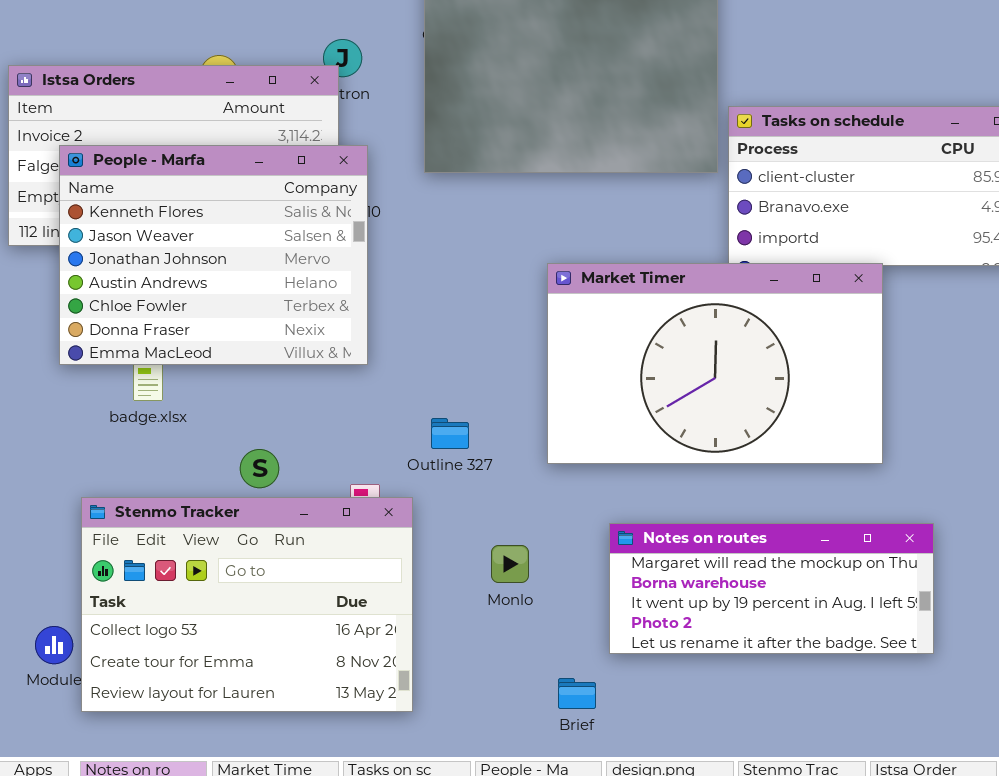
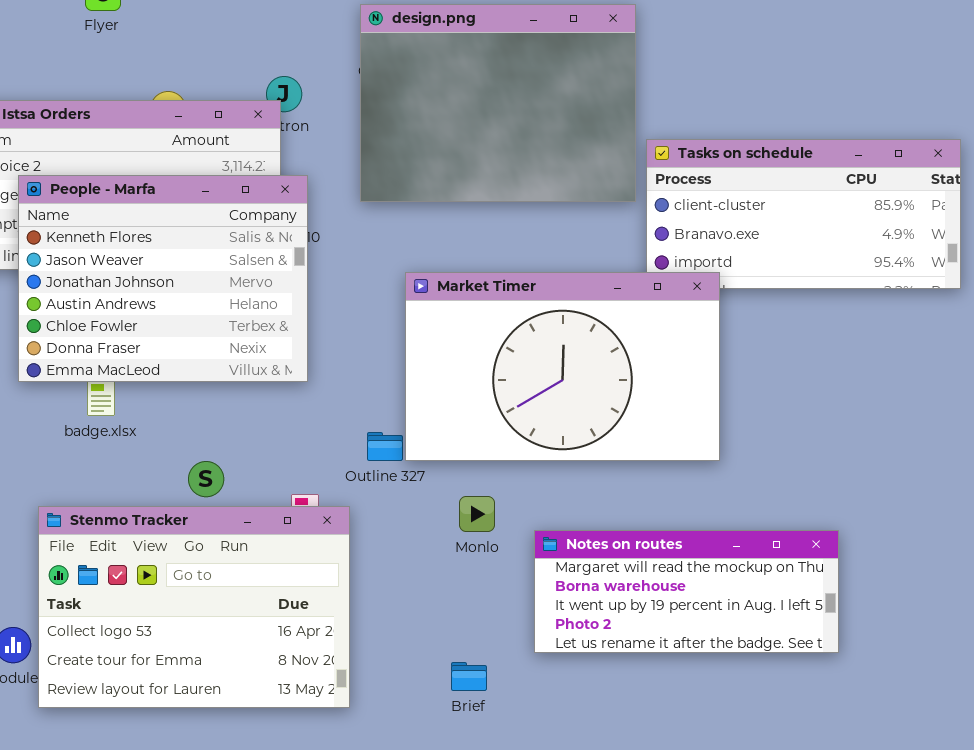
Market Timer: [547,263,883,464] -> [405,272,720,461], moved
Monlo: [491,545,529,583] -> [459,496,495,532], moved
Brief: [558,678,596,709] -> [451,662,487,691], moved

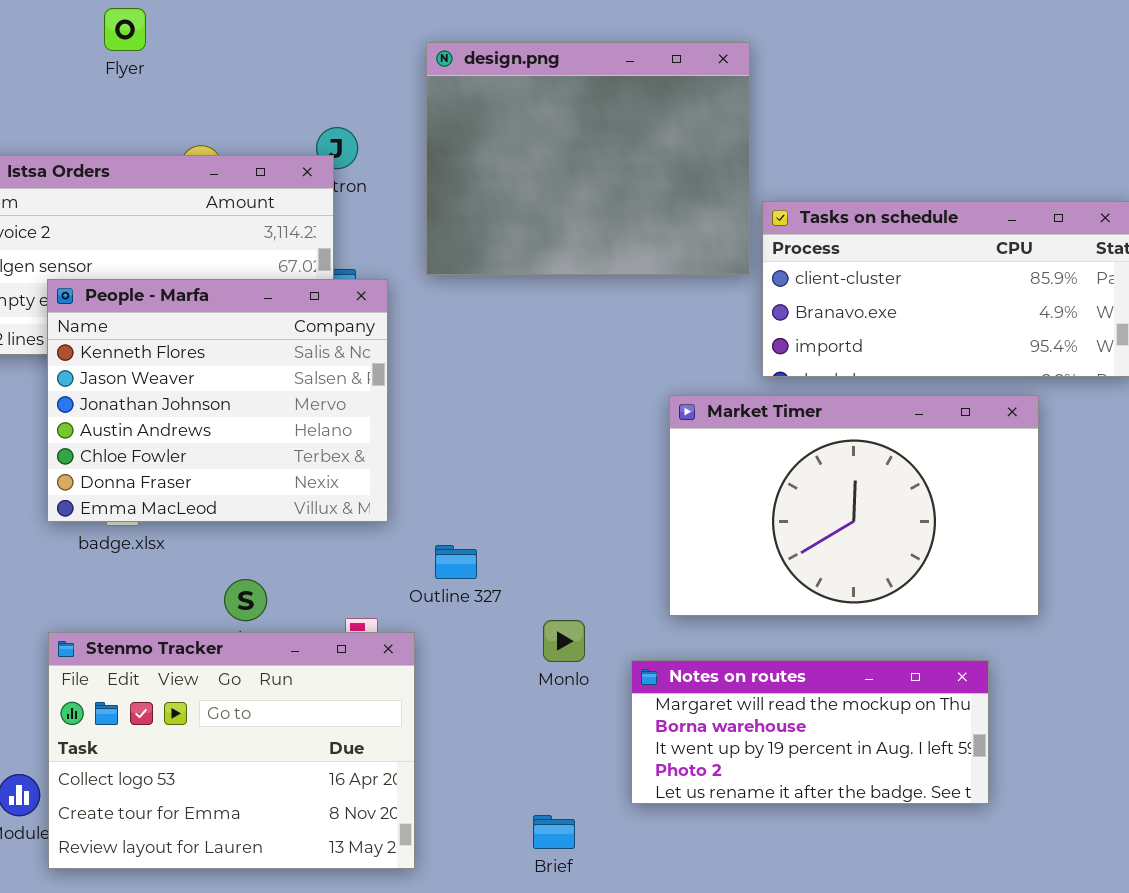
People - Marfa: [18,175,308,382] -> [47,279,388,522], moved
Market Timer: [405,272,720,461] -> [669,395,1039,616], moved

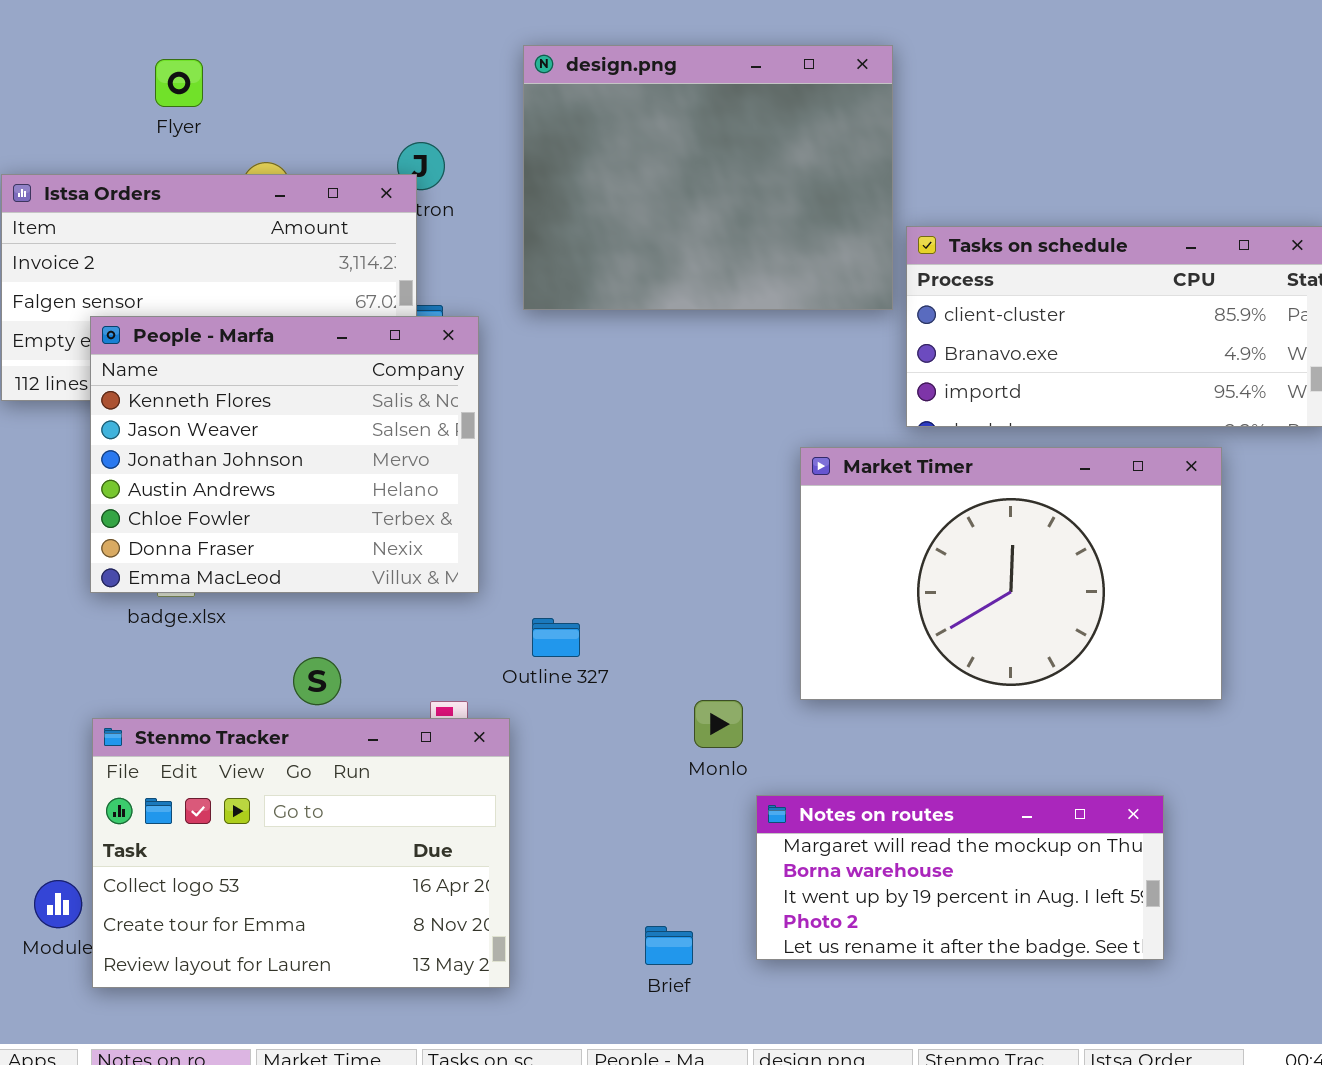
Flyer: [104,8,146,51] -> [155,59,203,107], moved
Monlo: [543,620,585,662] -> [694,700,743,748], moved
Notes on routes: [631,660,989,804] -> [756,795,1164,960], moved

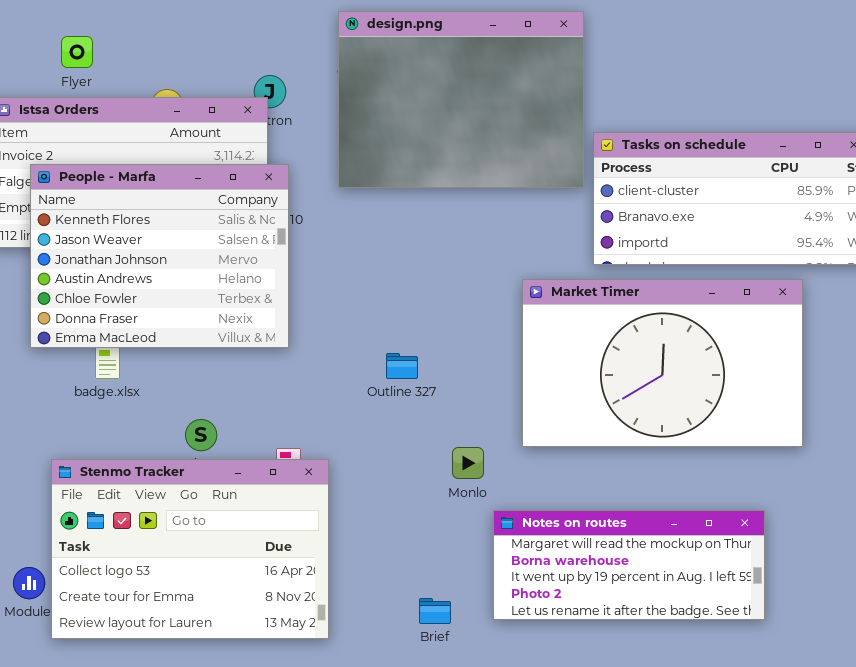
Flyer: [155,59,203,107] -> [61,36,93,68], moved
People - Marfa: [90,316,479,593] -> [30,164,289,348], moved
Outline 327: [532,618,580,657] -> [386,353,418,379], moved

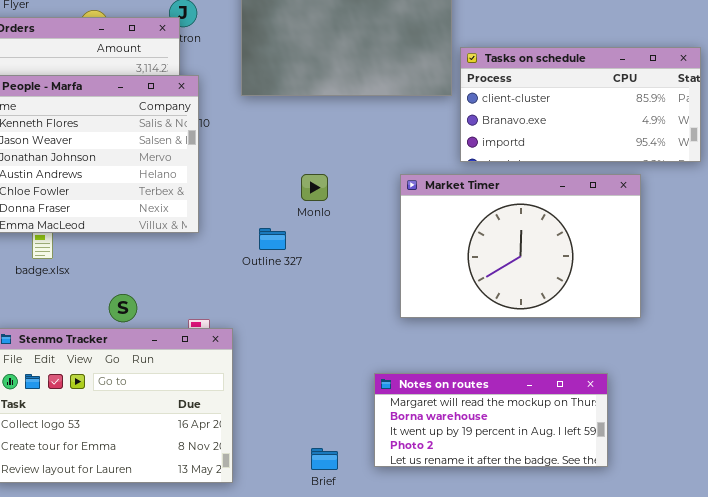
Outline 327: [386,353,418,379] -> [259,228,286,250], moved
Monlo: [452,447,484,479] -> [301,174,328,201], moved

